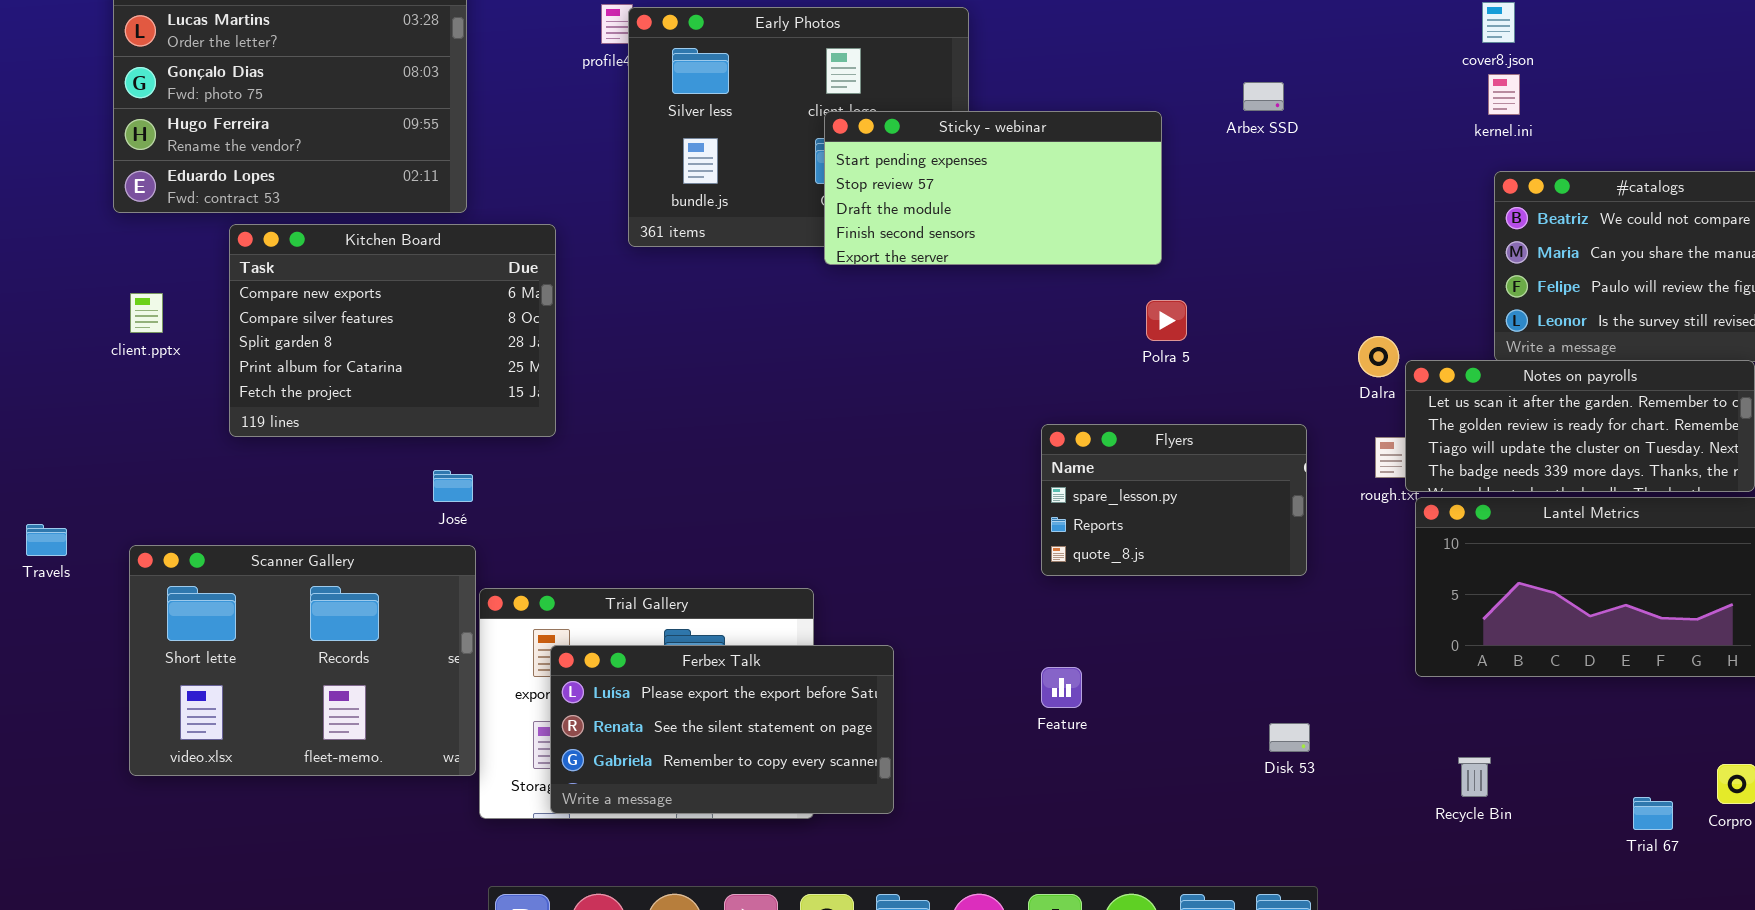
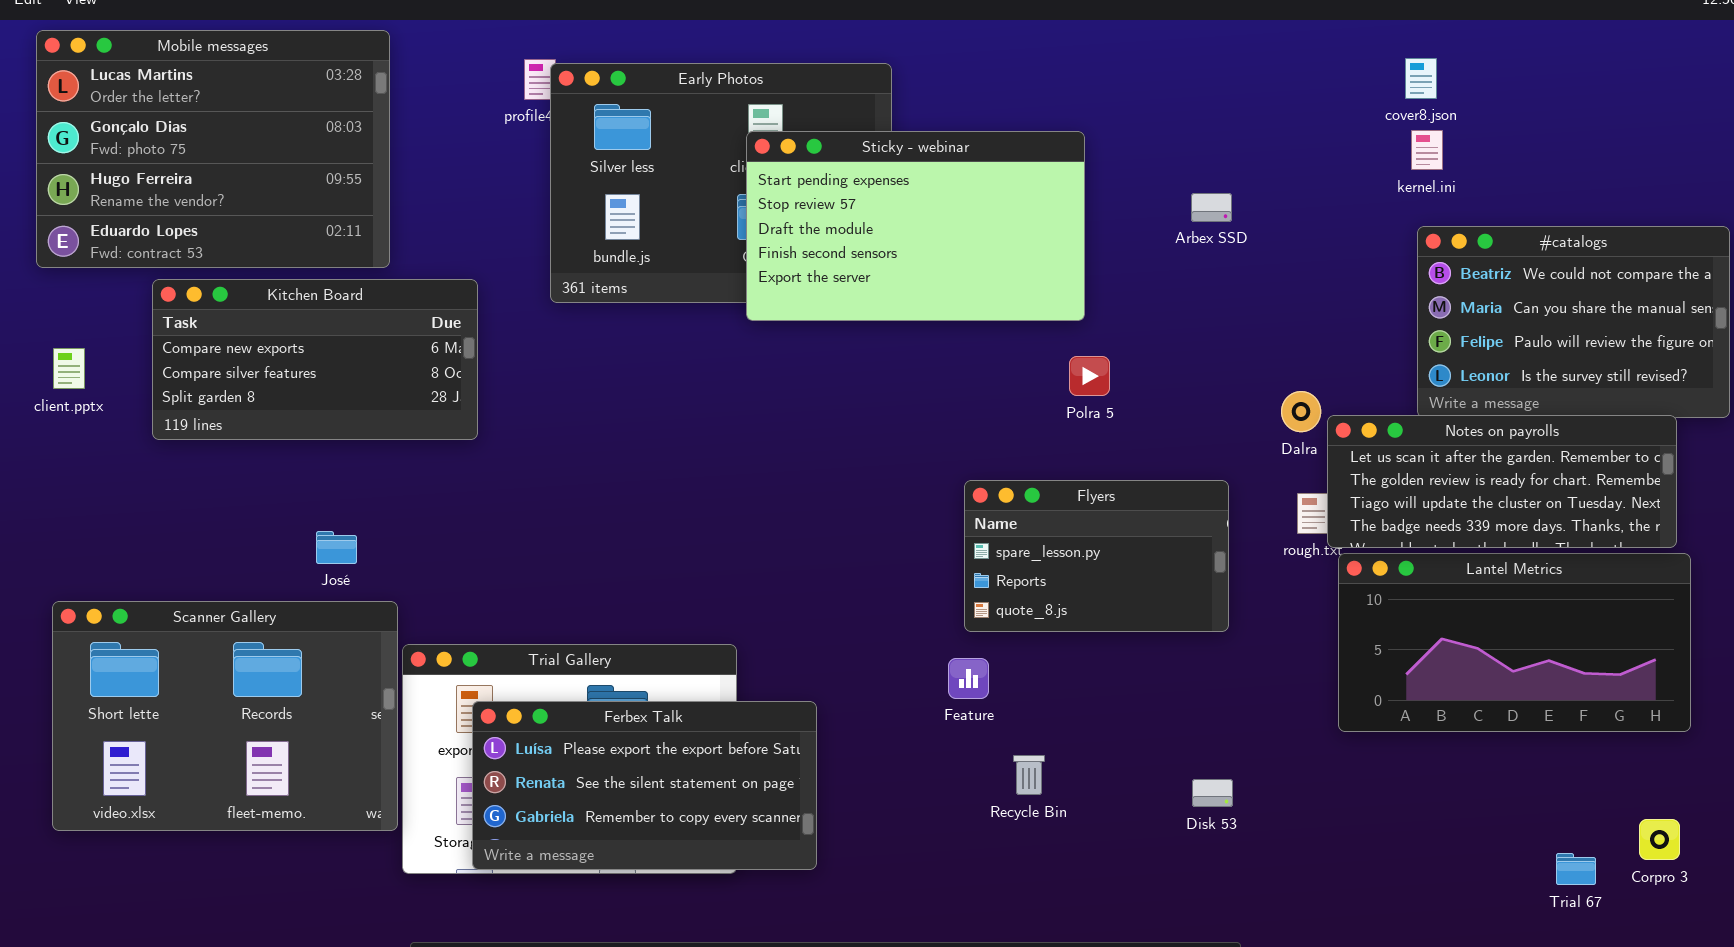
Arbex SSD: [1243,82,1284,111] -> [1191,193,1232,222], moved
Sticky - webinar: [824,111,1162,265] -> [746,131,1085,321], resized
Kitchen Board: [229,224,556,437] -> [152,279,478,440], resized
José: [433,470,473,502] -> [316,531,357,564], moved
Feature: [1041,667,1082,708] -> [948,658,989,699], moved
Recycle Bin: [1458,757,1491,797] -> [1013,755,1045,795], moved

